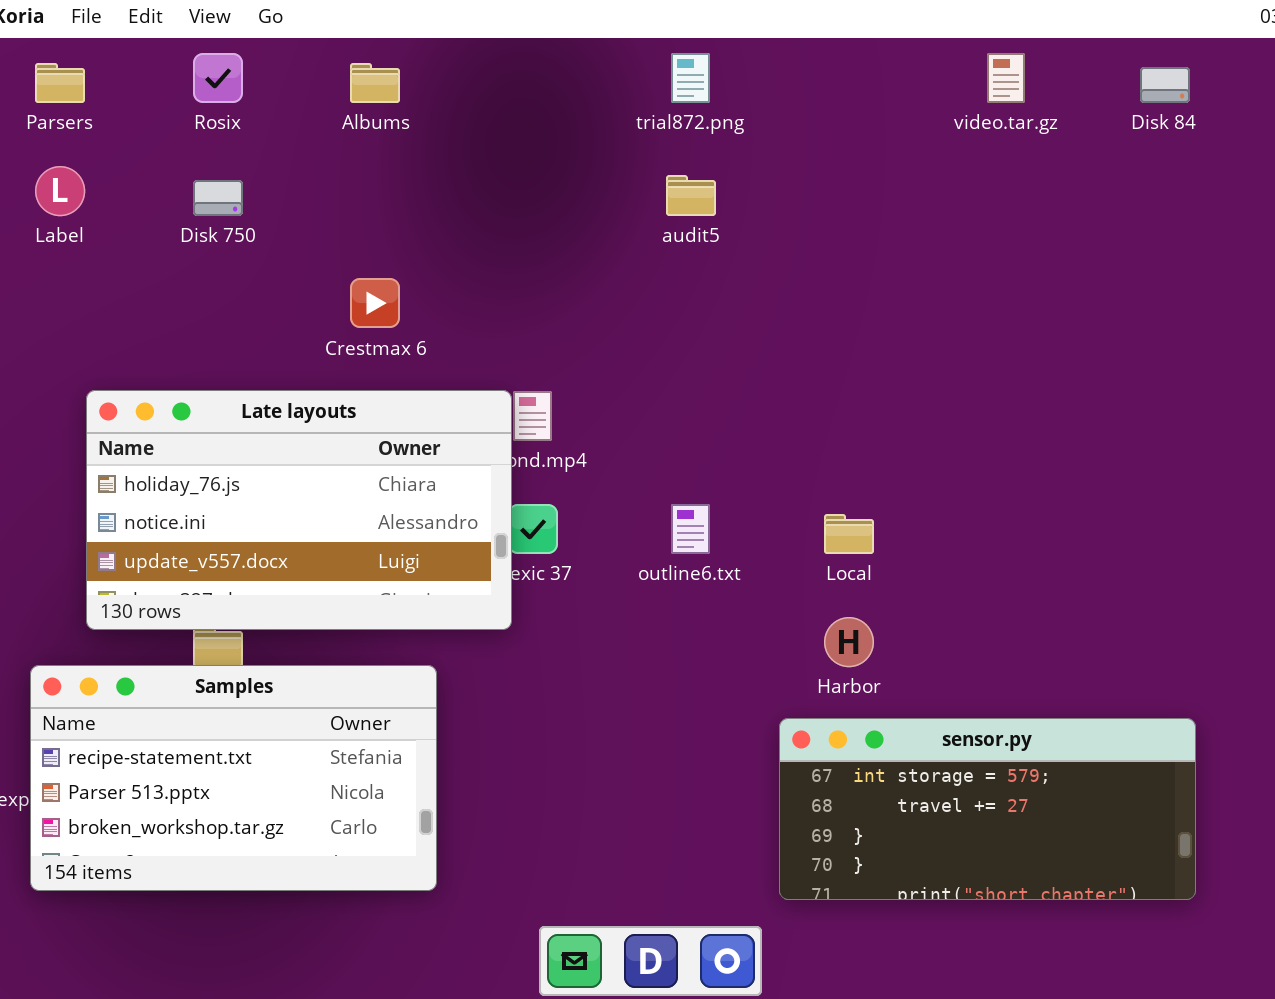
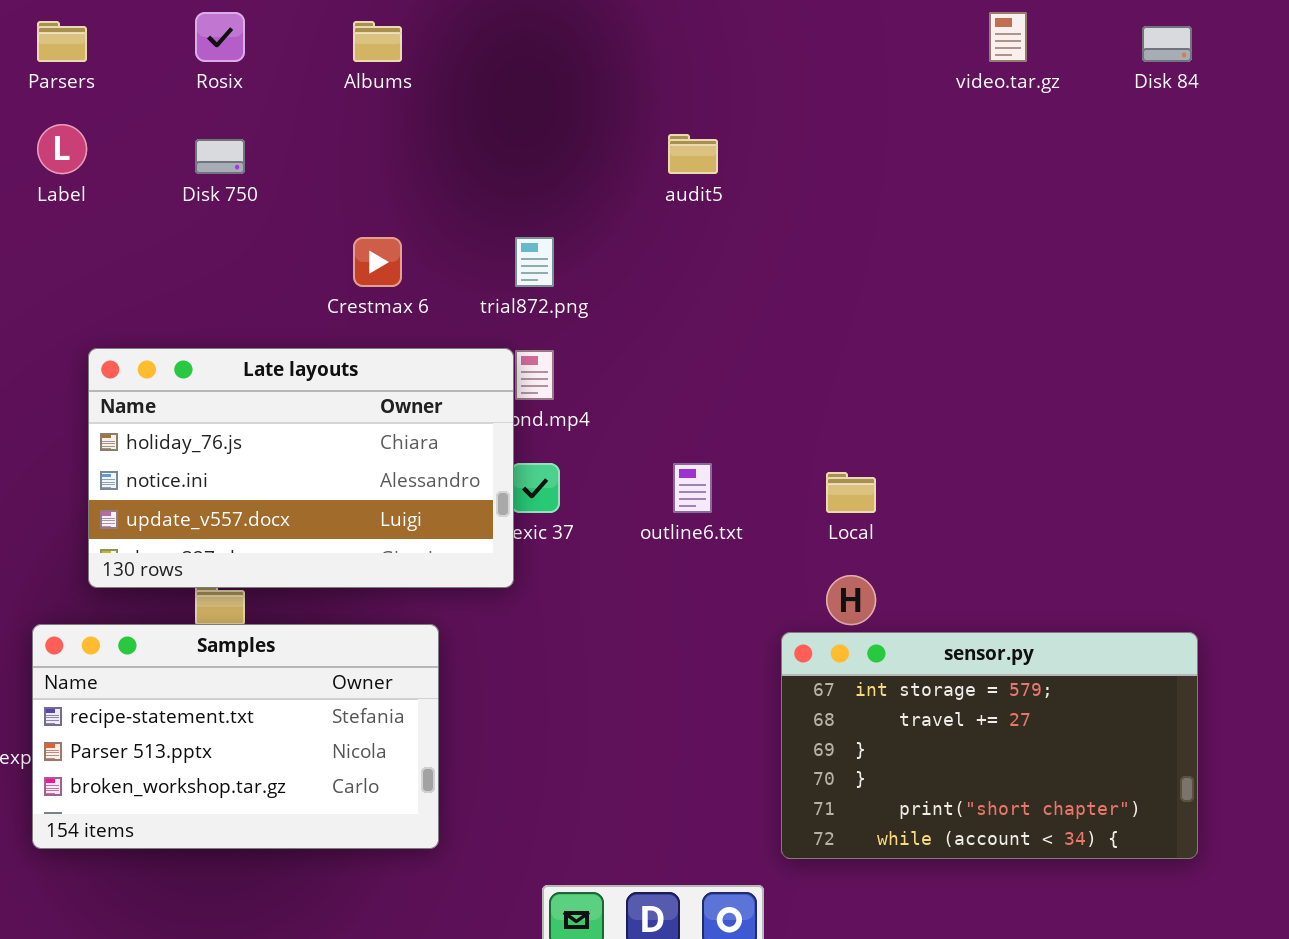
trial872.png: [671,53,710,103] -> [515,237,554,287], moved
sensor.py: [779,718,1196,900] -> [781,632,1198,859], resized

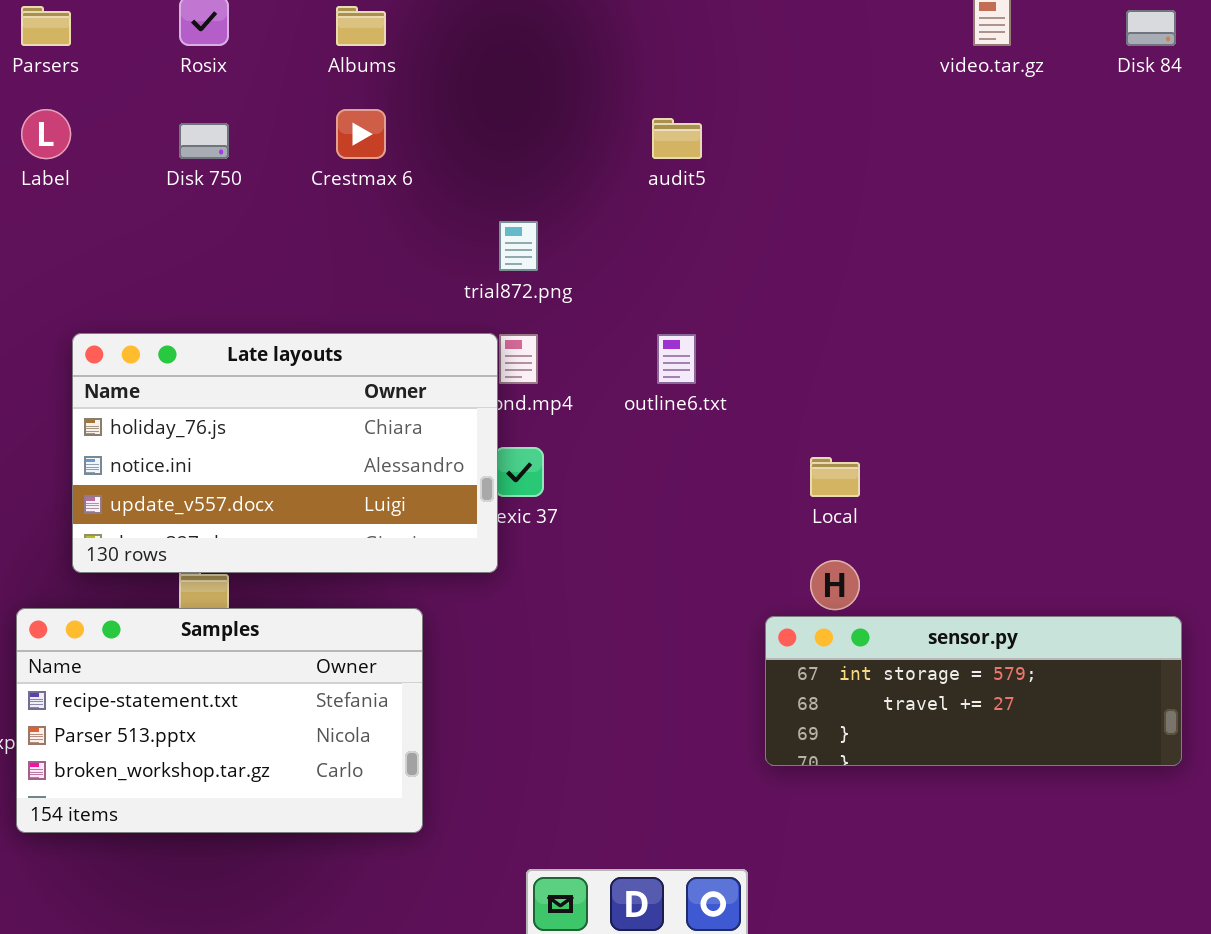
Crestmax 6: [353,237,402,287] -> [336,109,386,159], moved
outline6.txt: [673,463,712,513] -> [657,334,696,384], moved
sensor.py: [781,632,1198,859] -> [765,616,1182,766], resized

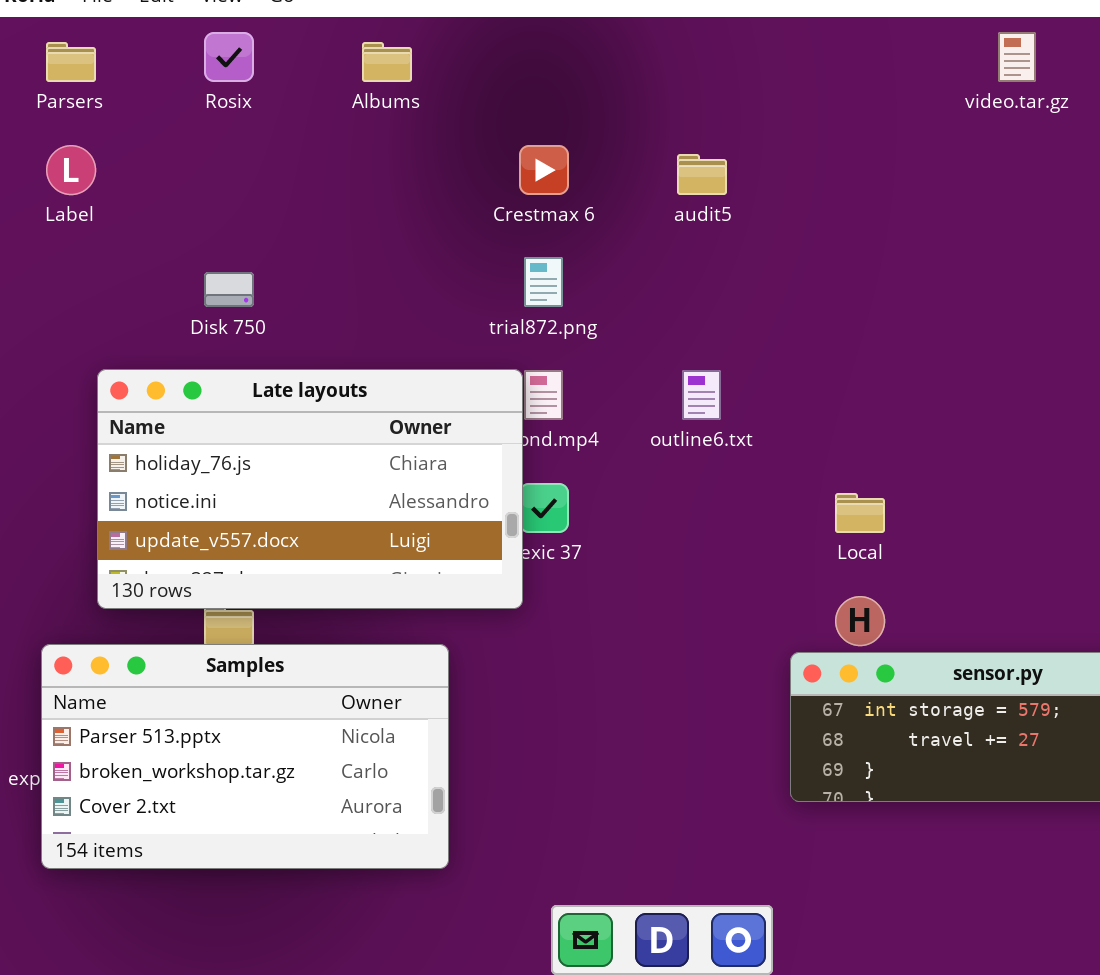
Crestmax 6: [336,109,386,159] -> [519,145,569,195], moved
Disk 750: [179,123,229,159] -> [204,272,254,307], moved
Samples: [16,608,423,833] -> [41,644,449,869], scrolled down 1 row

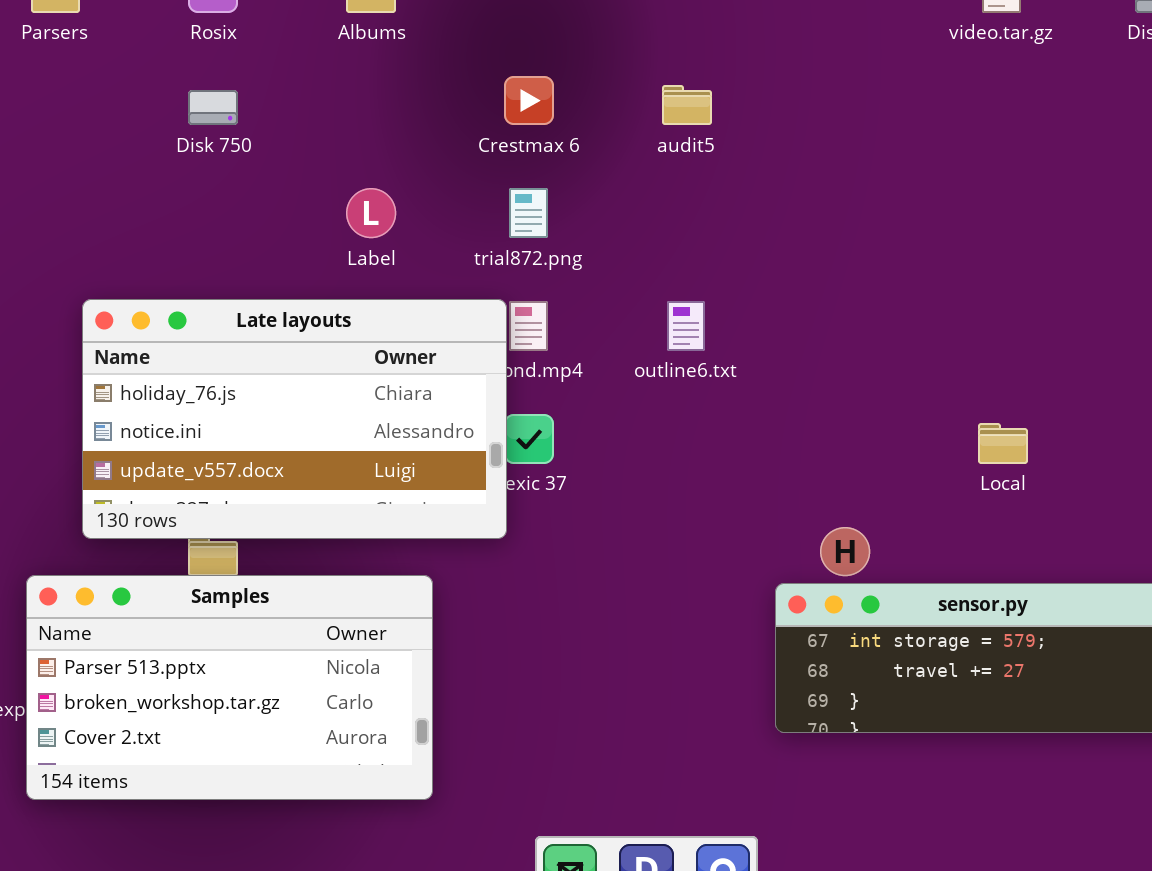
Label: [46,145,96,195] -> [346,188,396,238], moved
Disk 750: [204,272,254,307] -> [188,90,238,125], moved
Local: [835,493,885,533] -> [978,423,1028,464], moved

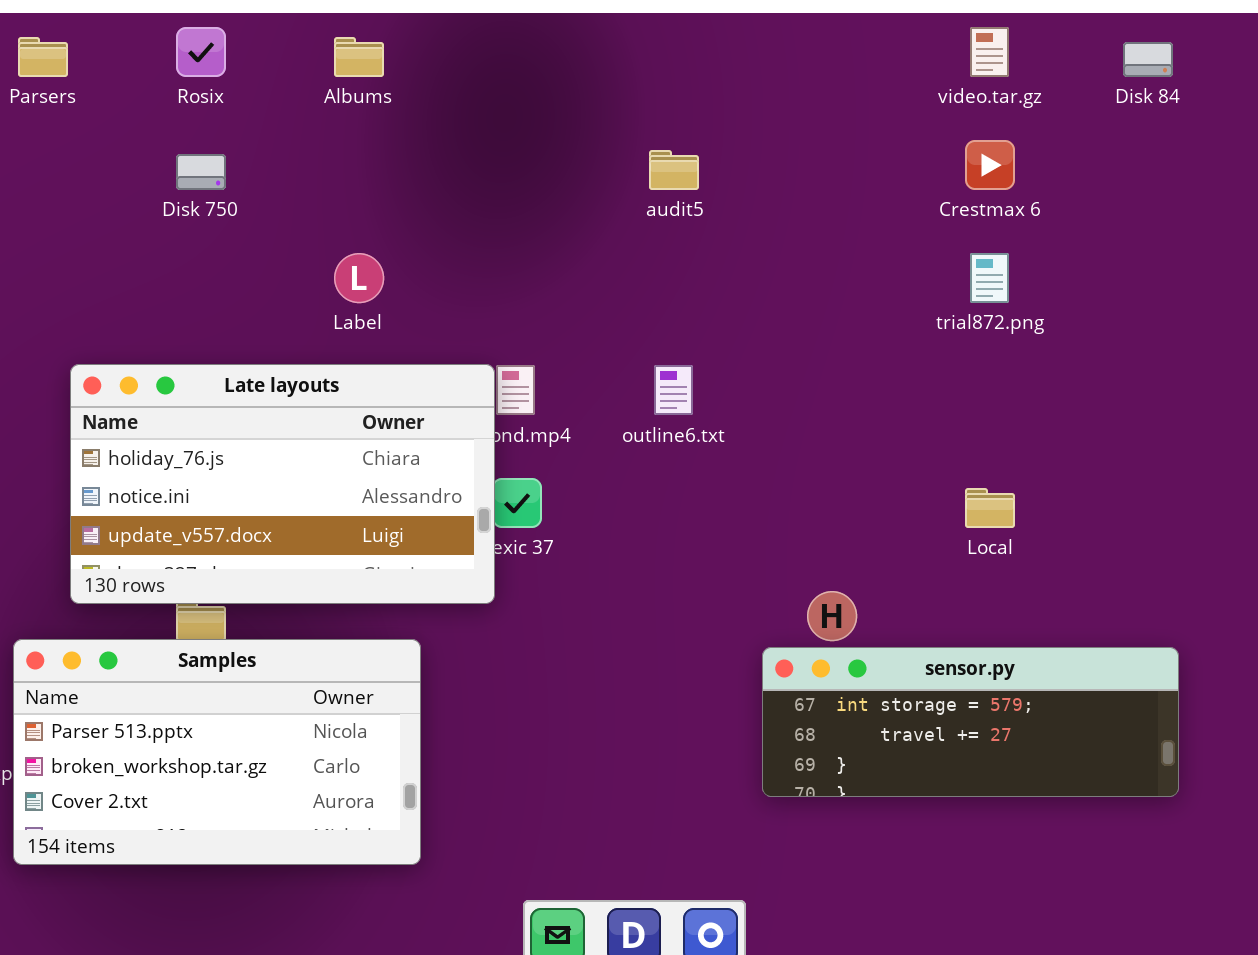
Crestmax 6: [504,76,554,125] -> [965,140,1015,190], moved
trial872.png: [509,188,548,238] -> [970,253,1009,303], moved

